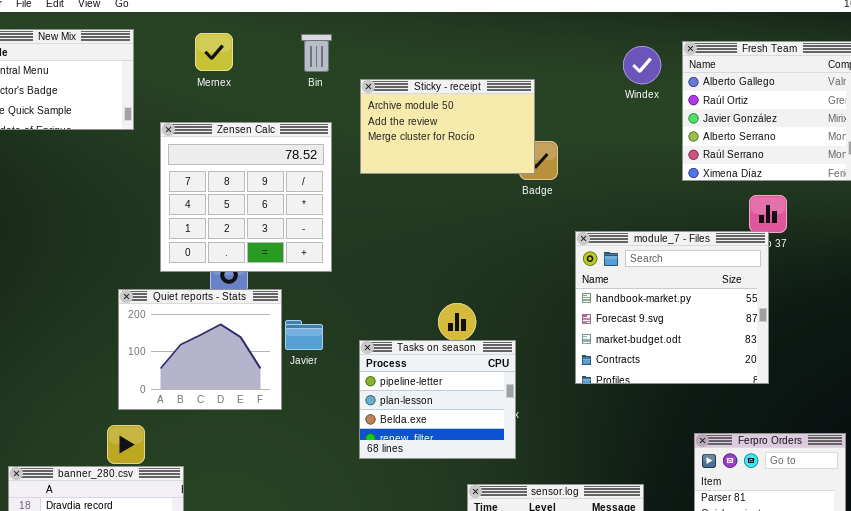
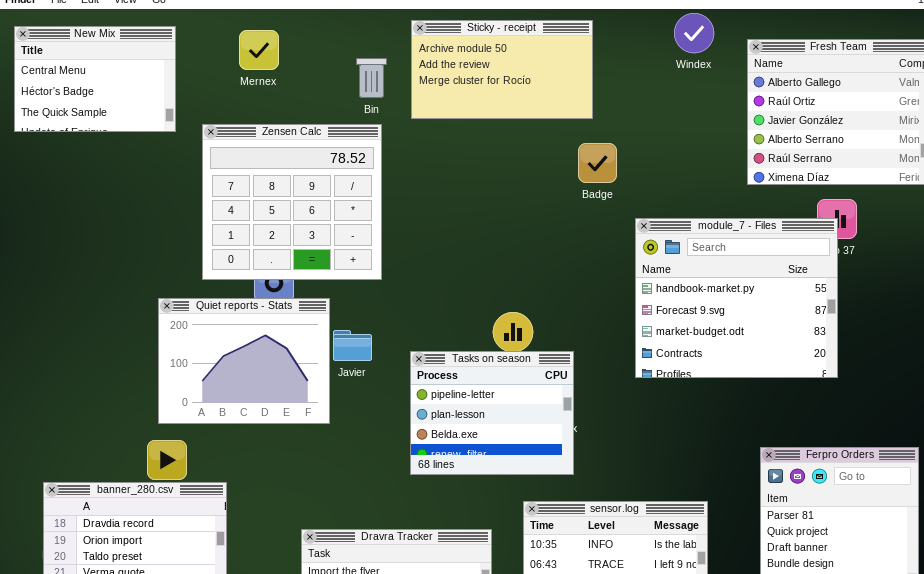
Bin: [301,34,332,72] -> [356,58,387,98], moved
Windex: [623,46,661,84] -> [674,13,714,53], moved
Sticky - receipt: [360,79,535,174] -> [411,20,593,119], moved
module_7 - Files: [575,231,769,384] -> [635,218,838,378], moved

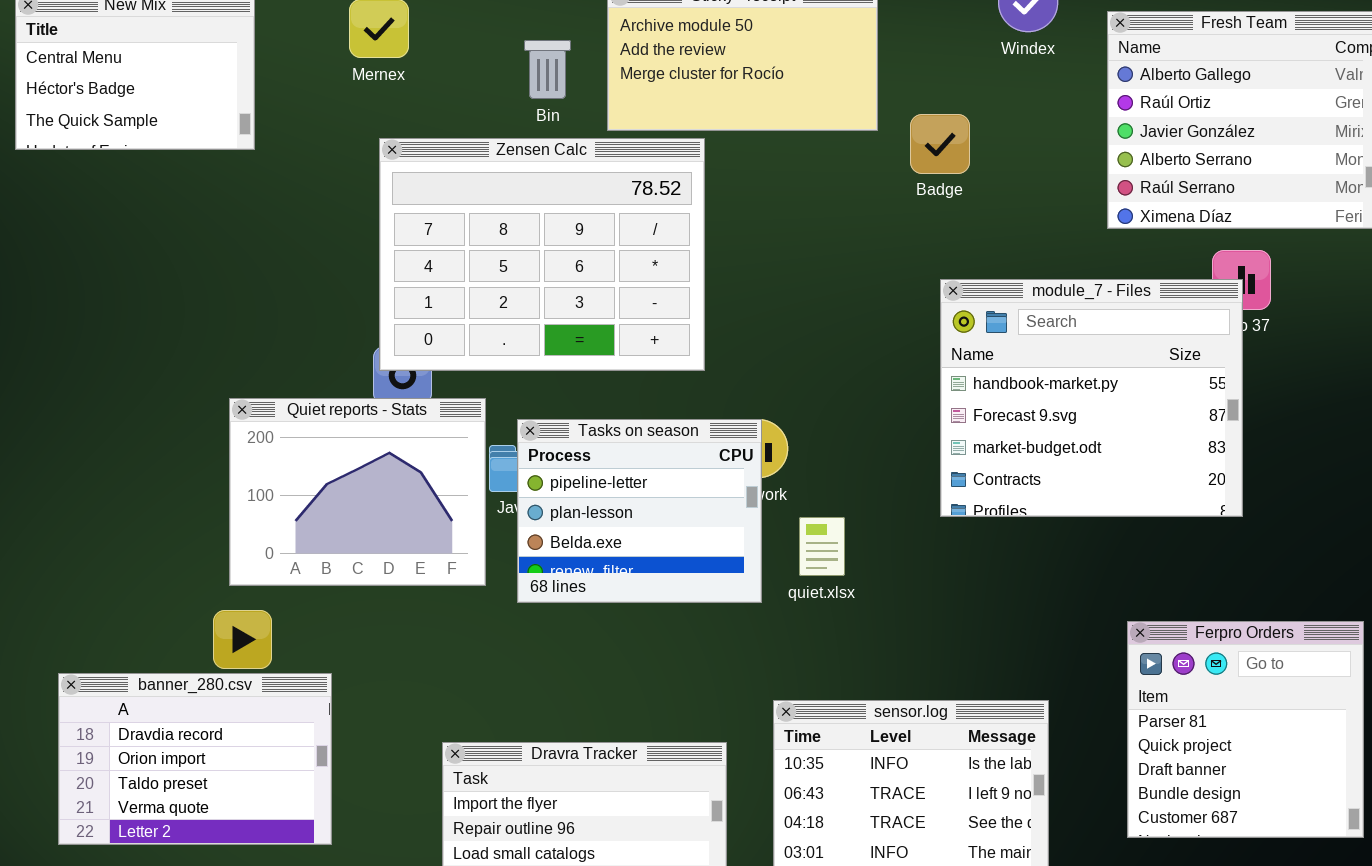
Zensen Calc: [202,124,382,280] -> [379,138,705,371], moved, resized
Badge: [578,143,617,183] -> [910,114,970,174], moved
Tasks on season: [410,351,574,475] -> [517,419,762,603], moved

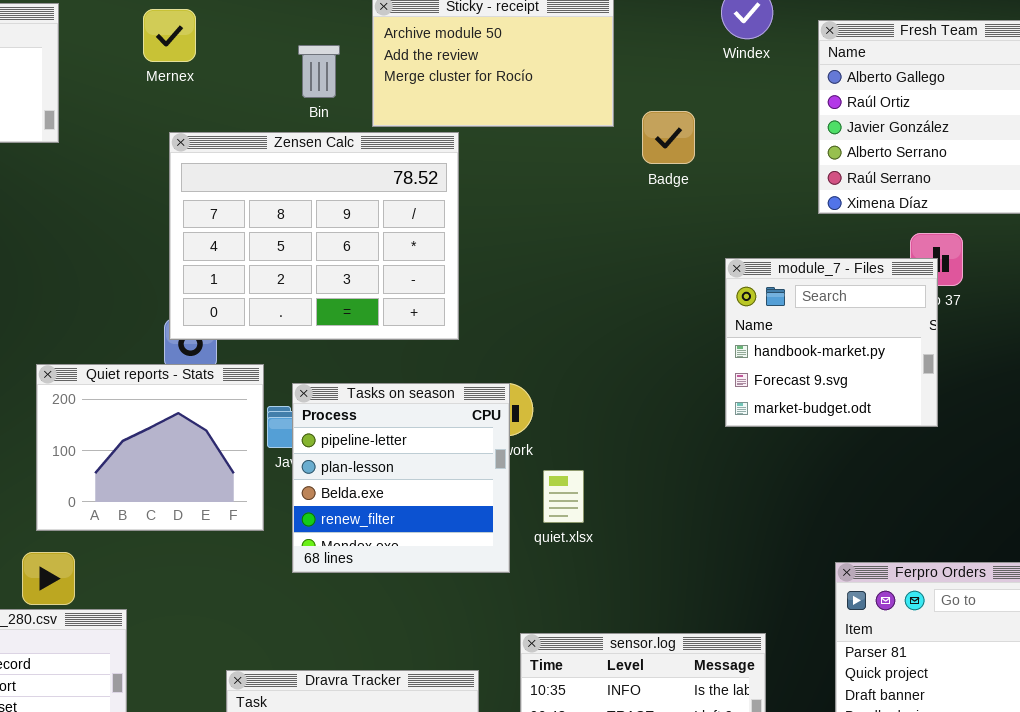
module_7 - Files: [940,279,1243,517] -> [725,258,938,427], resized
Tasks on season: [517,419,762,603] -> [292,383,510,573], resized

